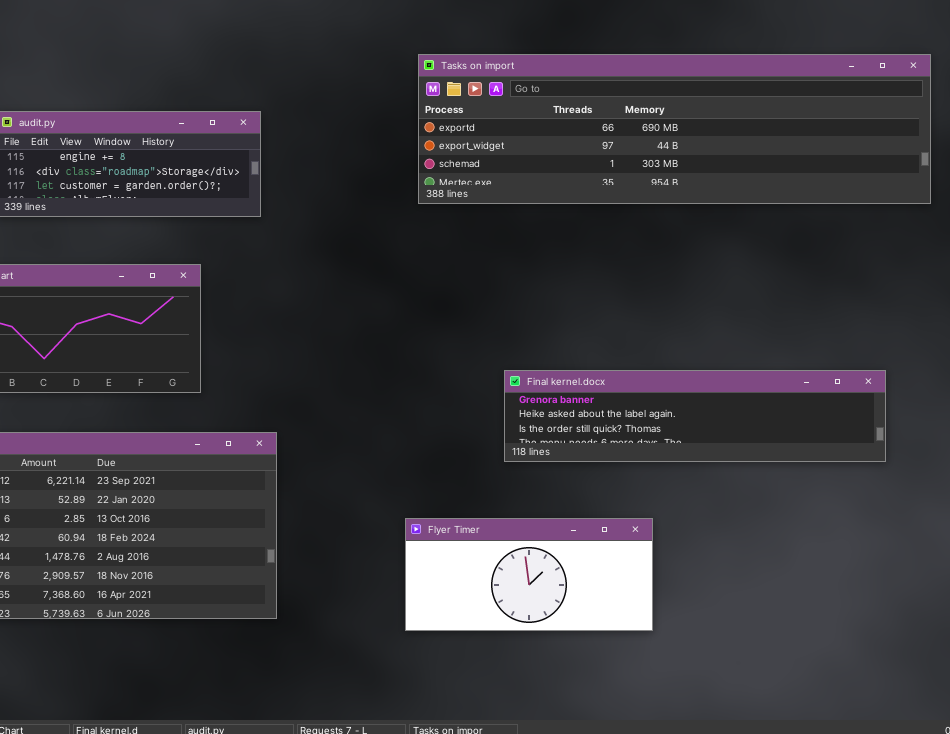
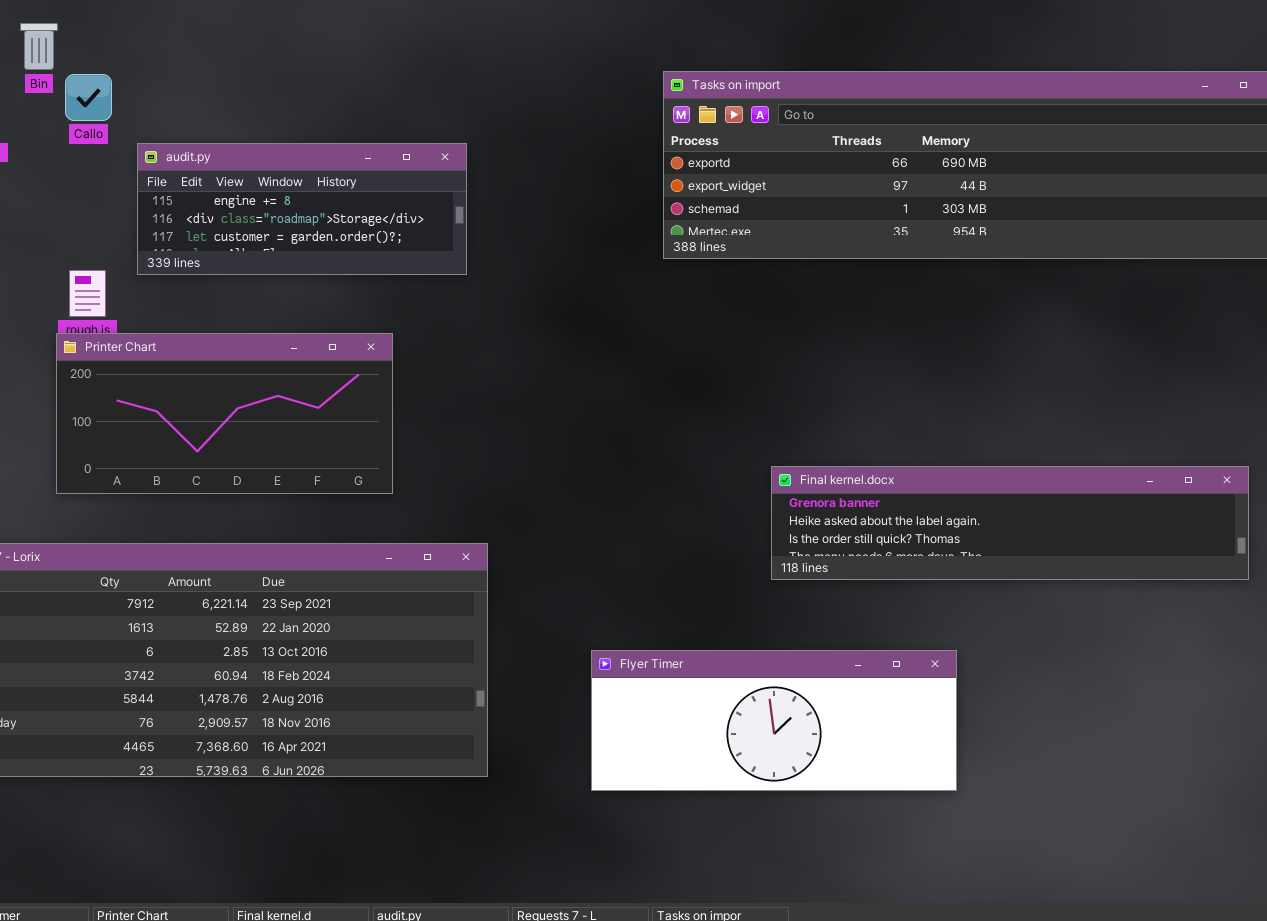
Flyer Timer: [405,518,653,631] -> [591,650,957,791], resized

